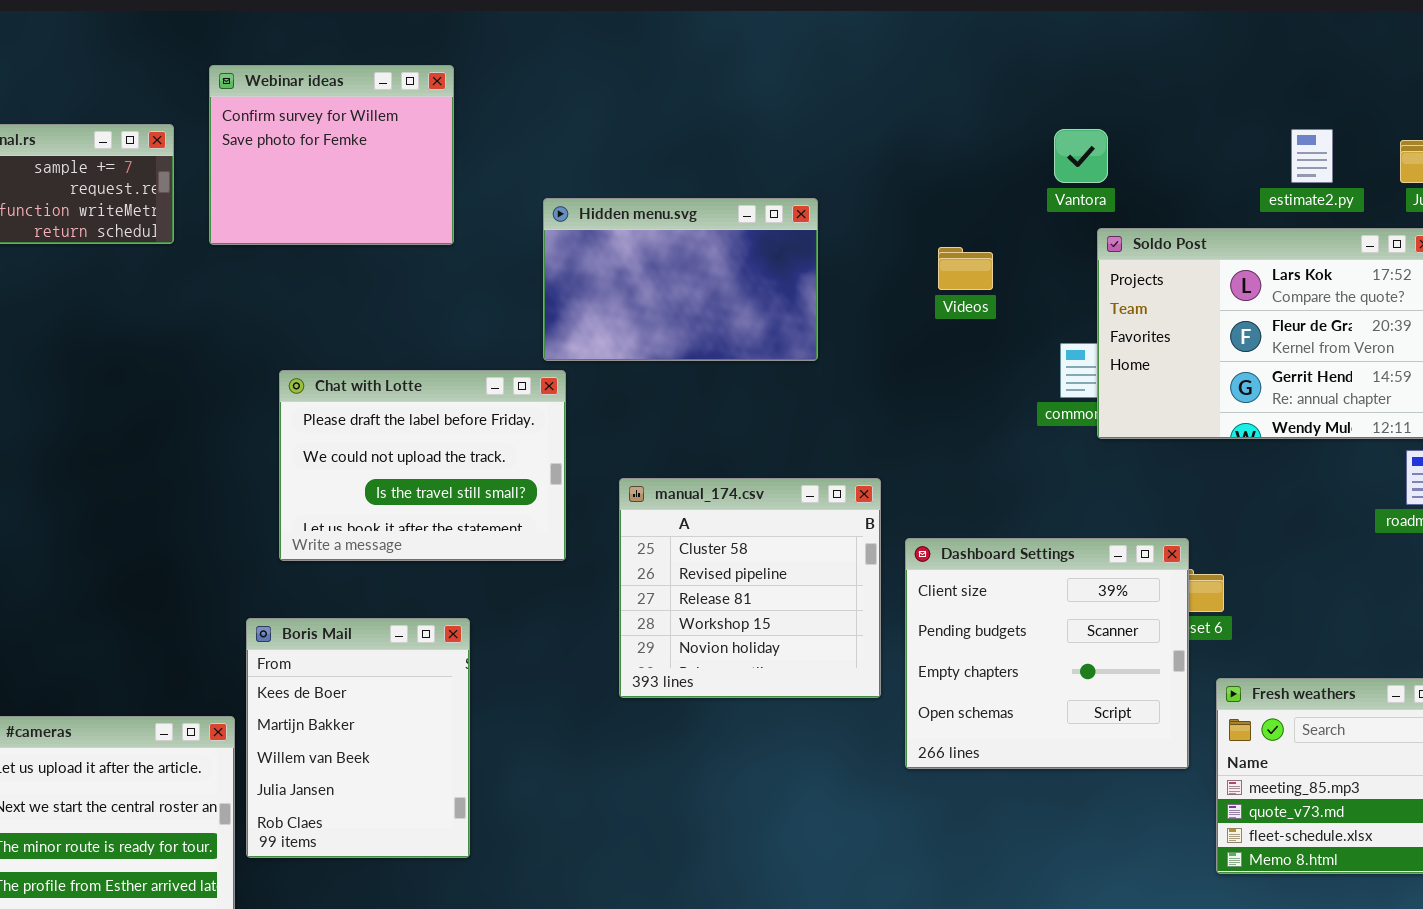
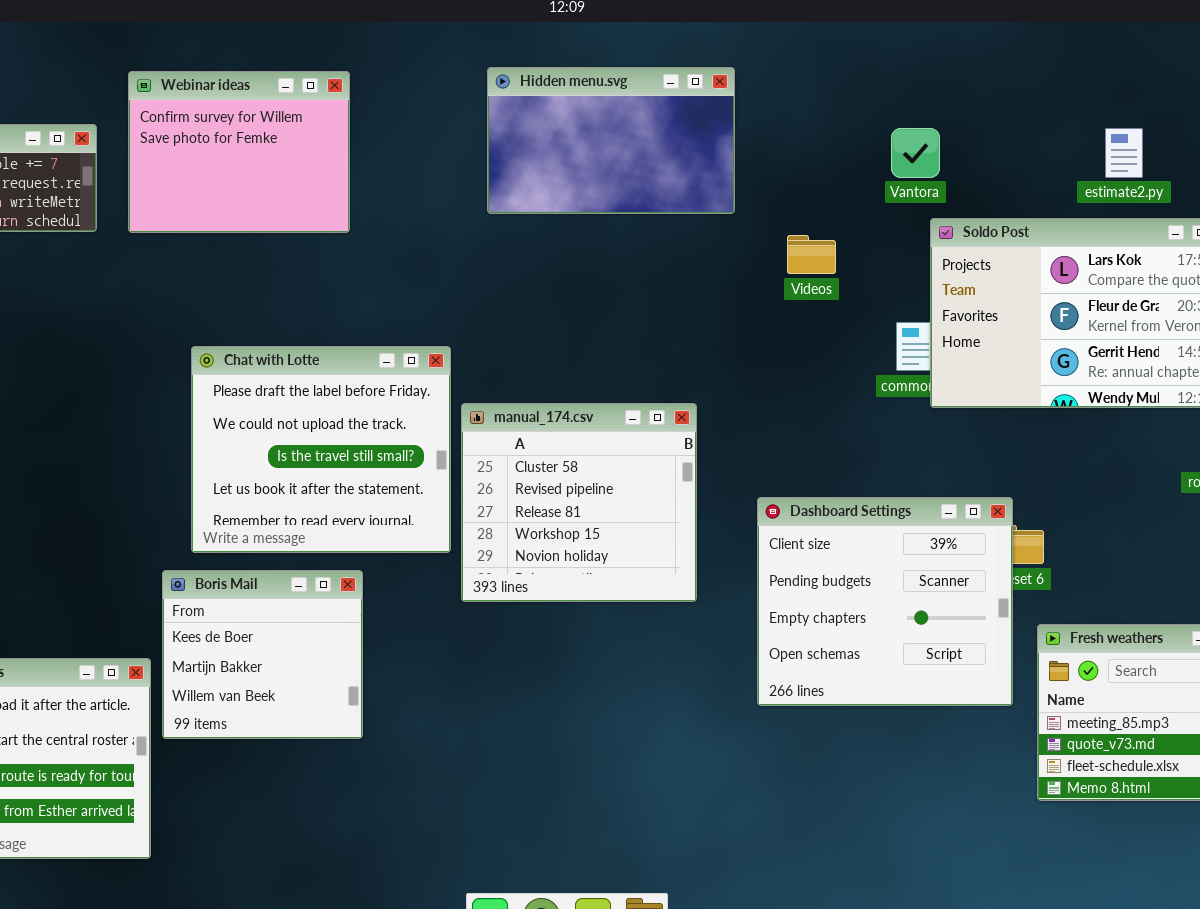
Hidden menu.svg: [543,198,818,361] -> [487,67,735,214], moved
Chat with Lotte: [279,370,566,561] -> [191,346,451,553], resized
manual_174.csv: [619,478,881,698] -> [461,403,697,602], moved
Boris Mail: [246,618,470,858] -> [162,570,363,739], resized

